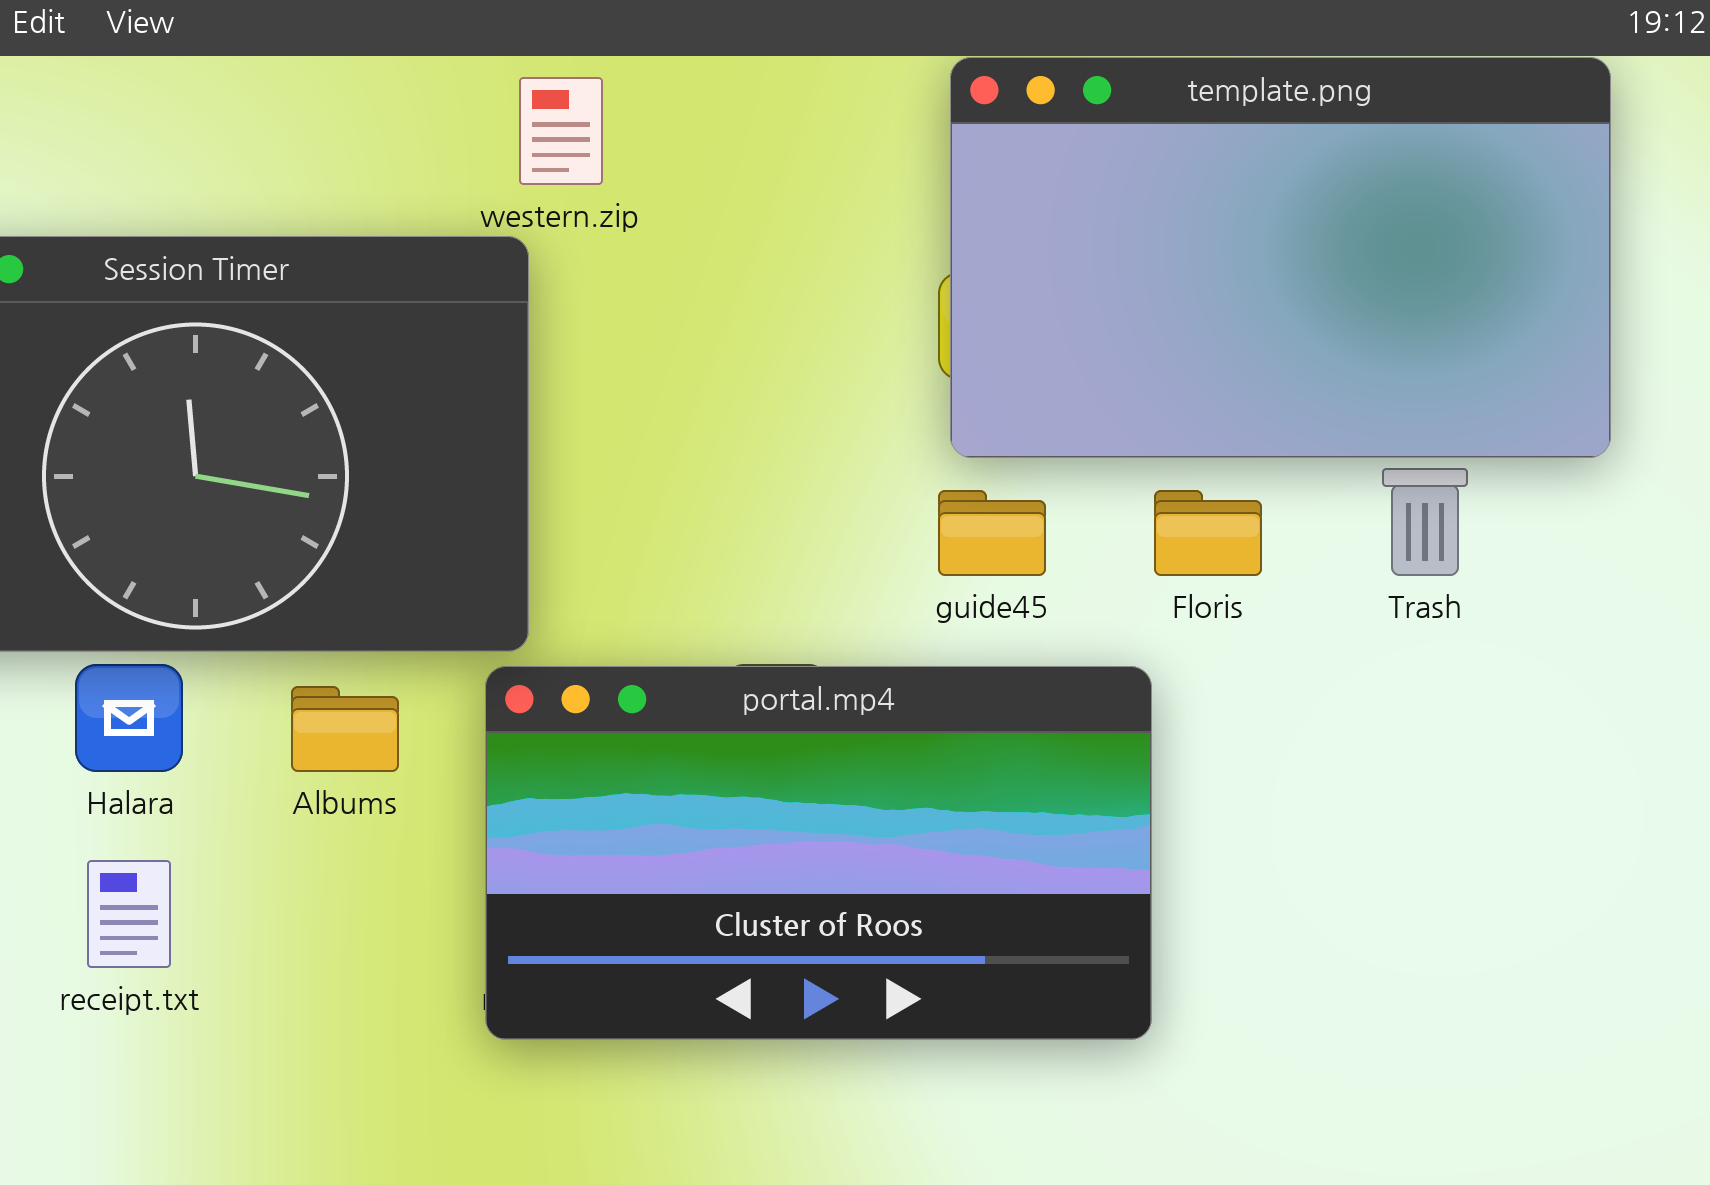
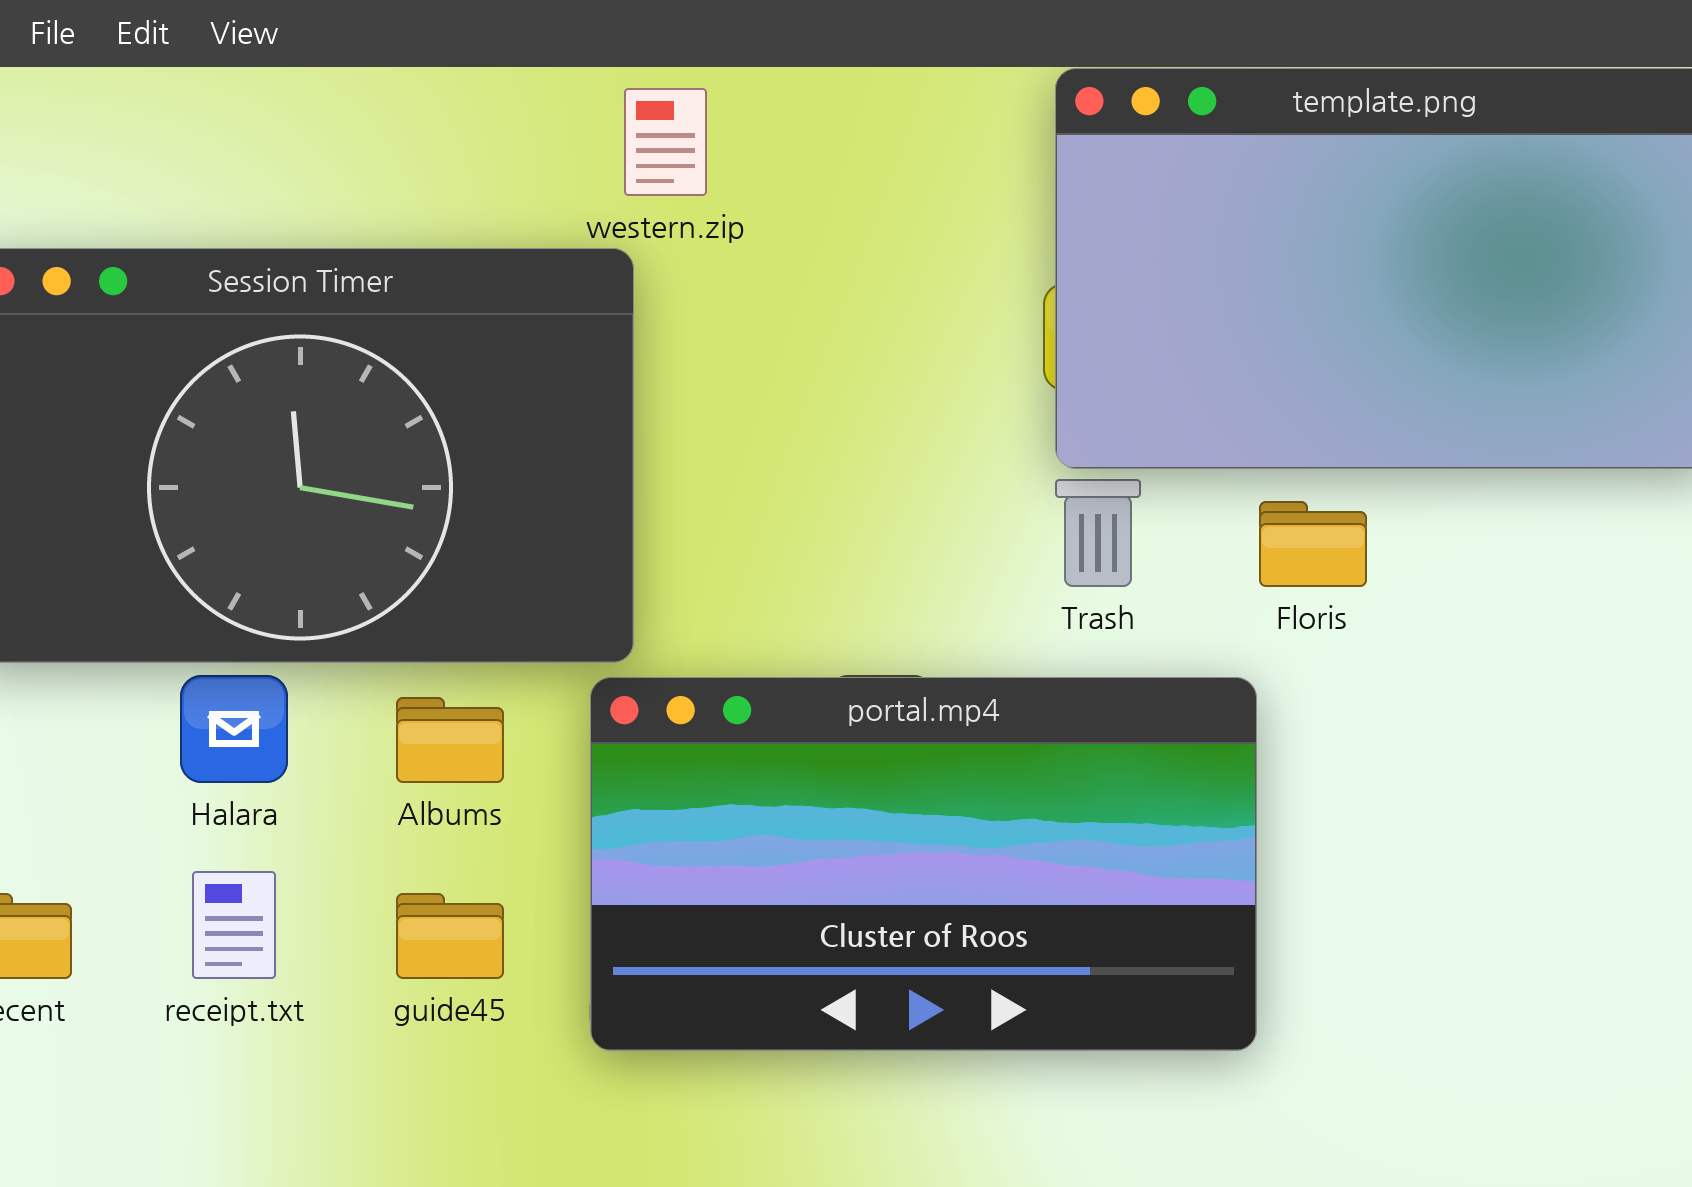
Trash: [1382,468,1468,576] -> [1055,479,1141,587], moved
guide45: [938,490,1046,576] -> [396,893,504,979], moved

